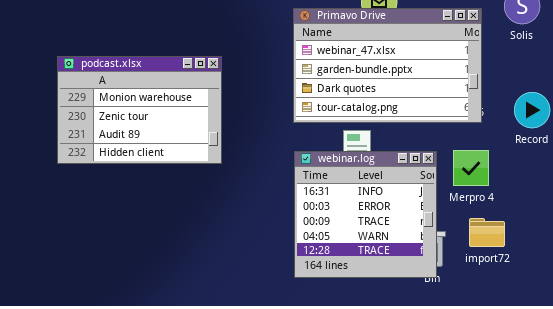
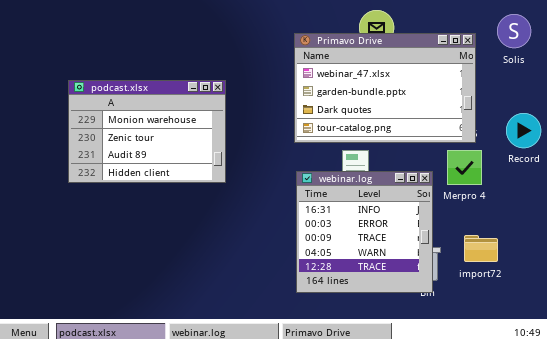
Merpro 4: [453,150,489,186] -> [447,150,482,185], moved

